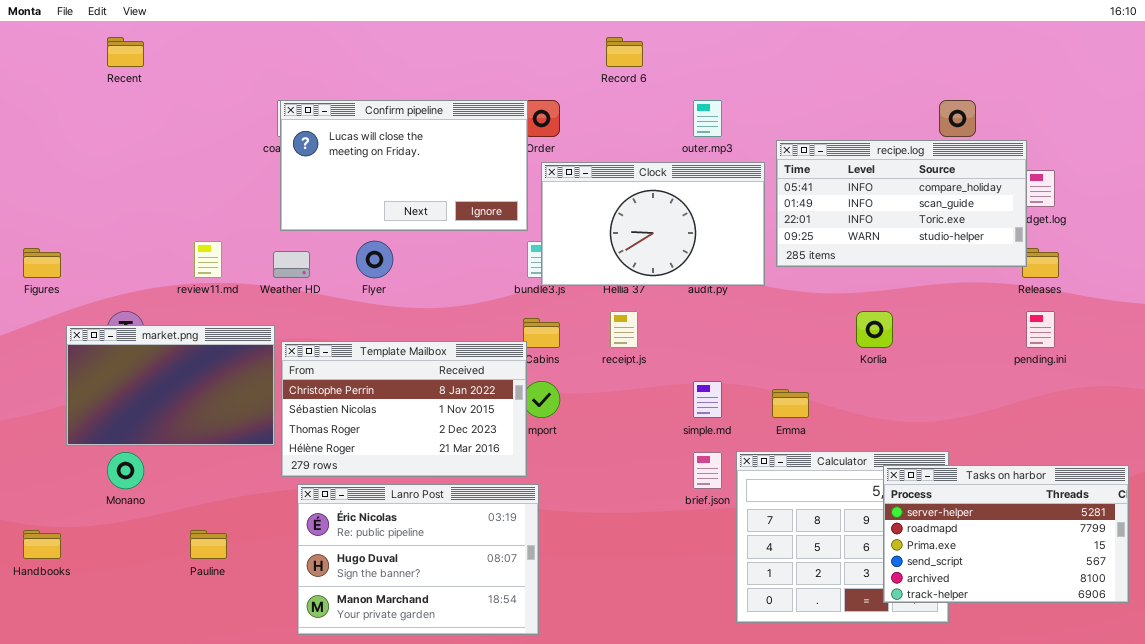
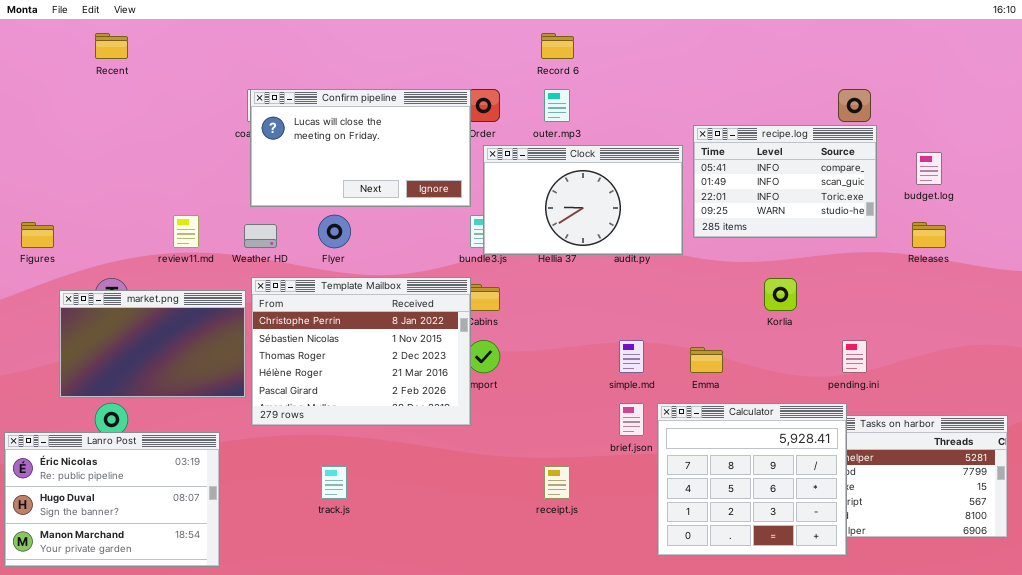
outer.mp3: [693,100,722,137] -> [544,89,570,122], moved
recipe.log: [776,140,1027,267] -> [693,125,877,238], resized
receipt.js: [610,311,638,348] -> [544,466,570,499], moved
pending.ini: [1026,311,1055,348] -> [842,340,867,373], moved
Template Mailbox: [281,341,527,477] -> [251,277,471,426], resized
Calculator: [736,451,949,623] -> [657,403,847,556], raised
Lanro Post: [297,484,539,635] -> [4,432,220,567], moved

